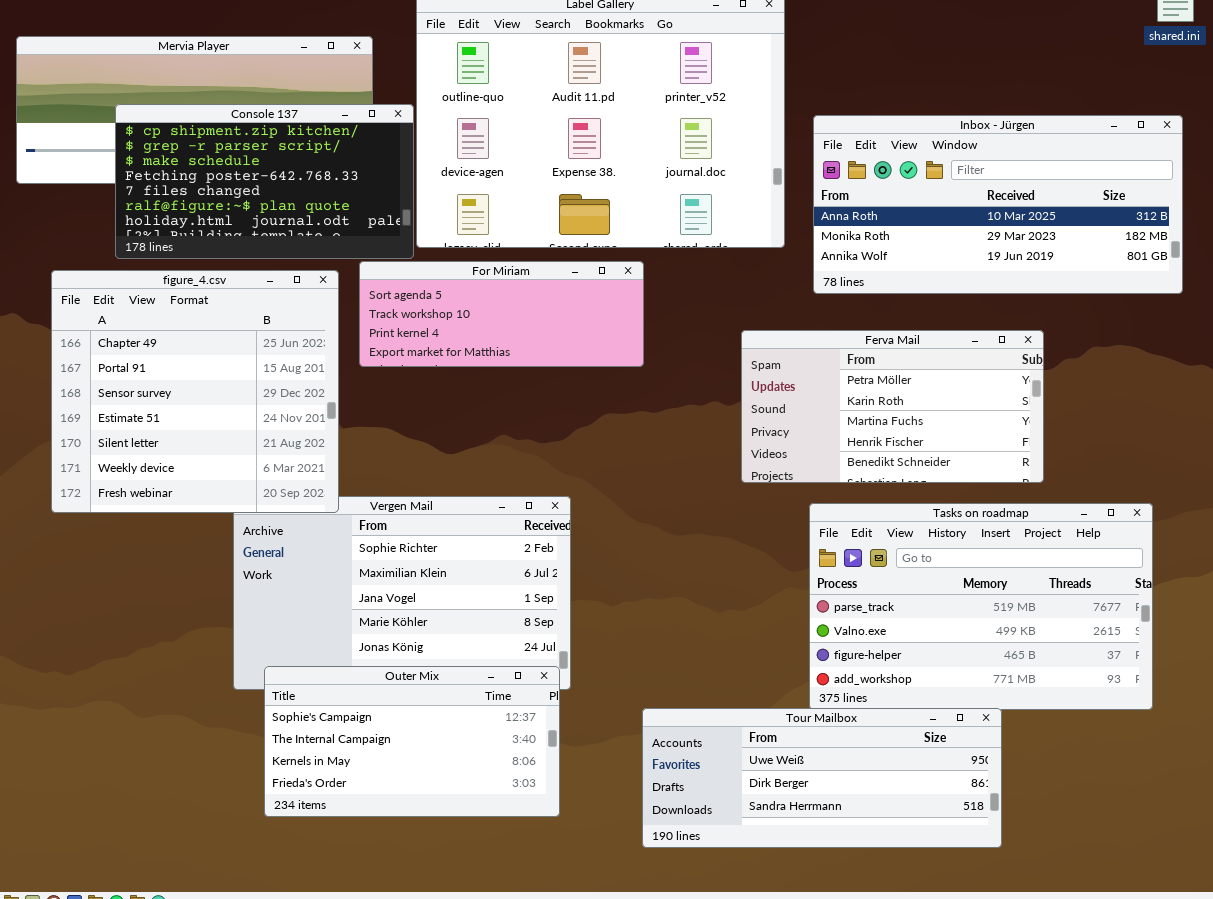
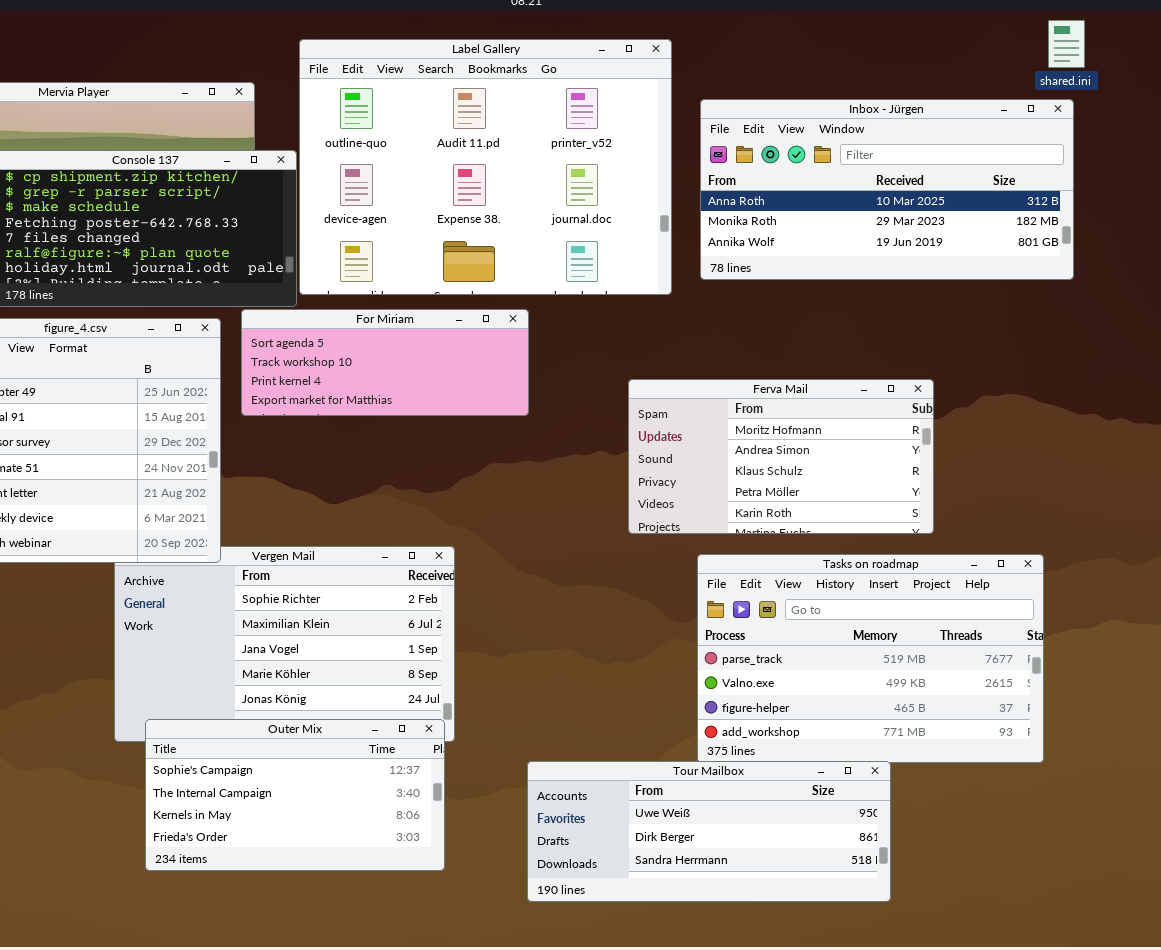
Inbox - Jürgen: [813,115,1183,294] -> [700,99,1074,280], moved
Ferva Mail: [741,330,1044,483] -> [628,379,934,534], scrolled up 3 rows

